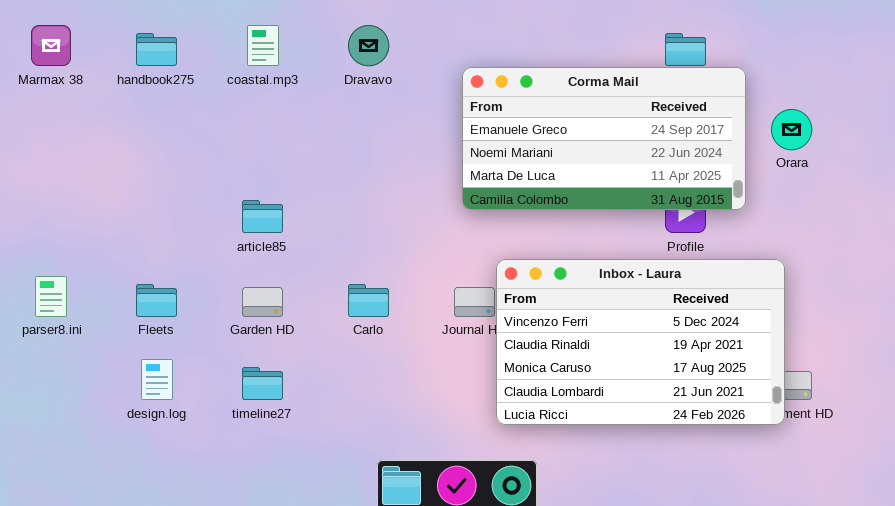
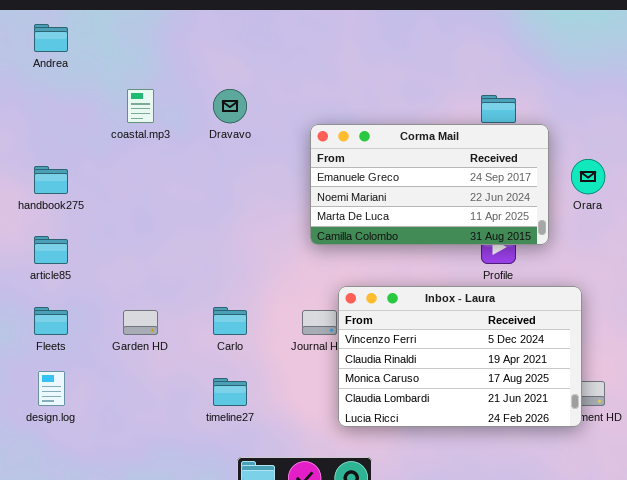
handbook275: [136,33,177,66] -> [34,166,68,194], moved
article85: [242,200,283,233] -> [34,236,68,264], moved
timeline27: [242,367,283,400] -> [213,378,247,406], moved

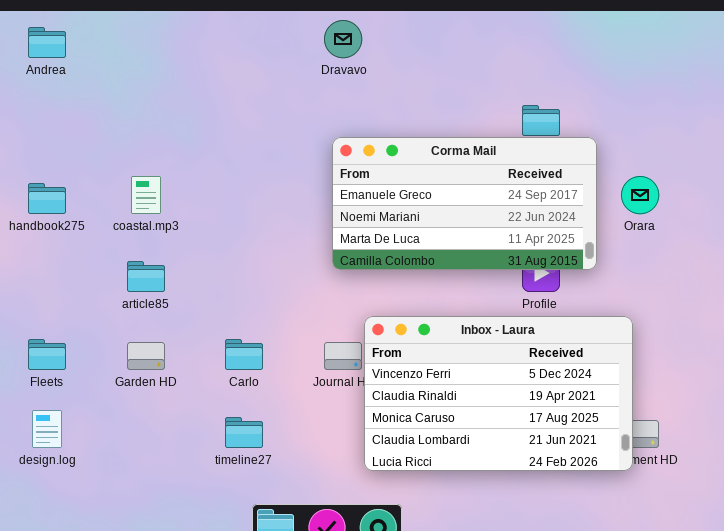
coastal.mp3: [127,89,154,123] -> [131,176,161,214], moved
Dravavo: [213,89,247,123] -> [324,20,362,58], moved
article85: [34,236,68,264] -> [127,261,165,292], moved

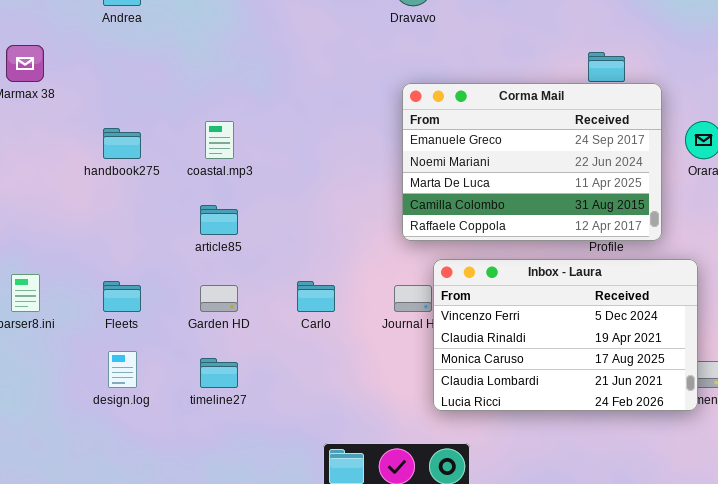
Corma Mail: [332,137,597,270] -> [402,83,662,241], resized
timeline27: [225,417,263,448] -> [200,358,238,388], moved

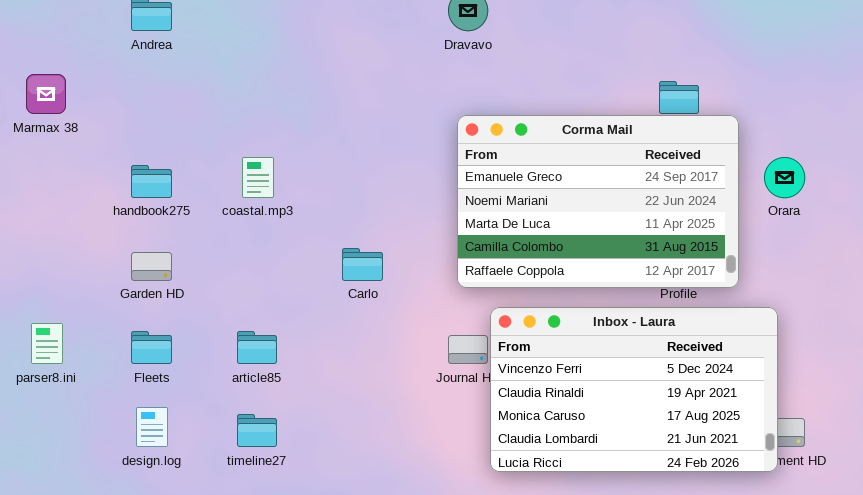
article85: [200,205,238,235] -> [237,331,277,364], moved
Carlo: [297,281,335,312] -> [342,248,383,281], moved
Garden HD: [200,285,238,312] -> [131,252,172,281], moved

